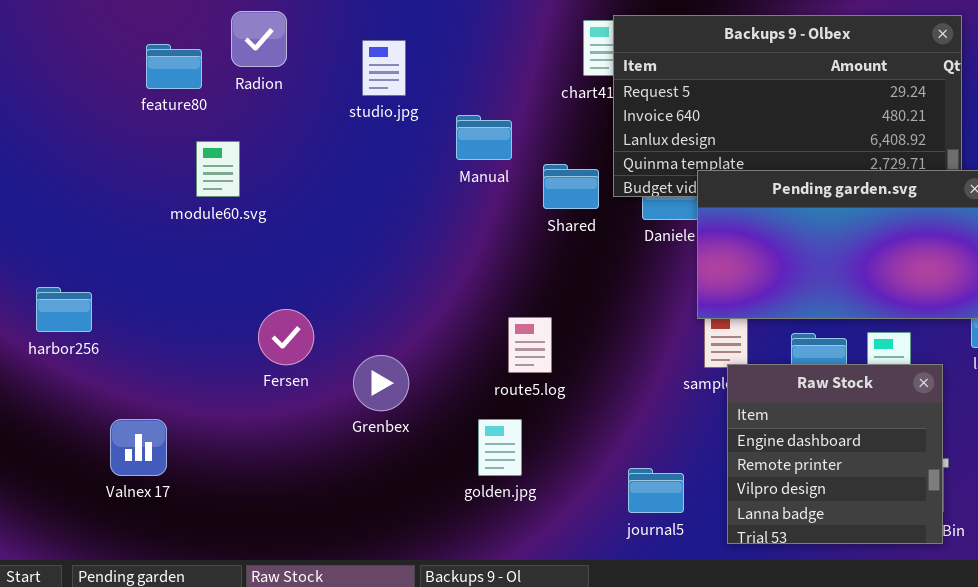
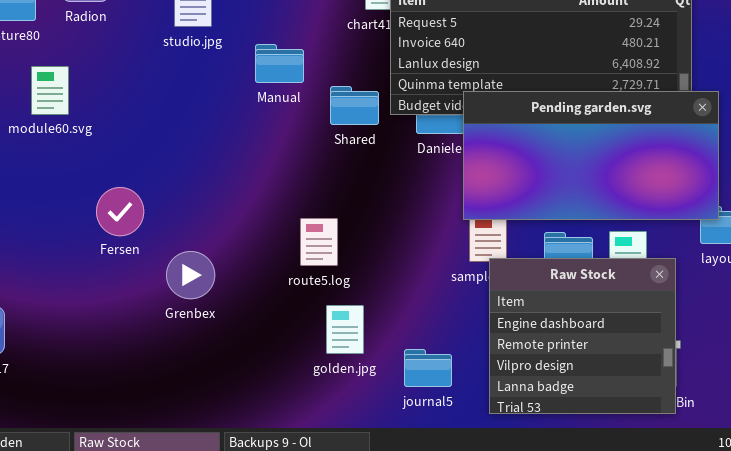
Fersen: [258,309,314,365] -> [96,187,144,236], moved
golden.jpg: [478,419,522,476] -> [326,305,364,354], moved

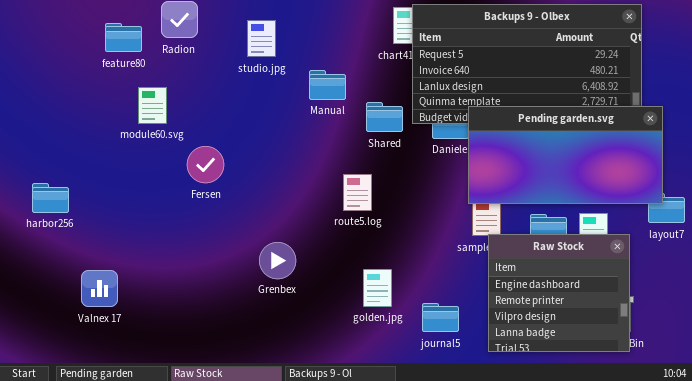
Fersen: [96,187,144,236] -> [187,146,224,183], moved
route5.log: [300,218,338,266] -> [343,174,372,211], moved
Grenbex: [166,251,215,299] -> [259,242,296,279], moved

